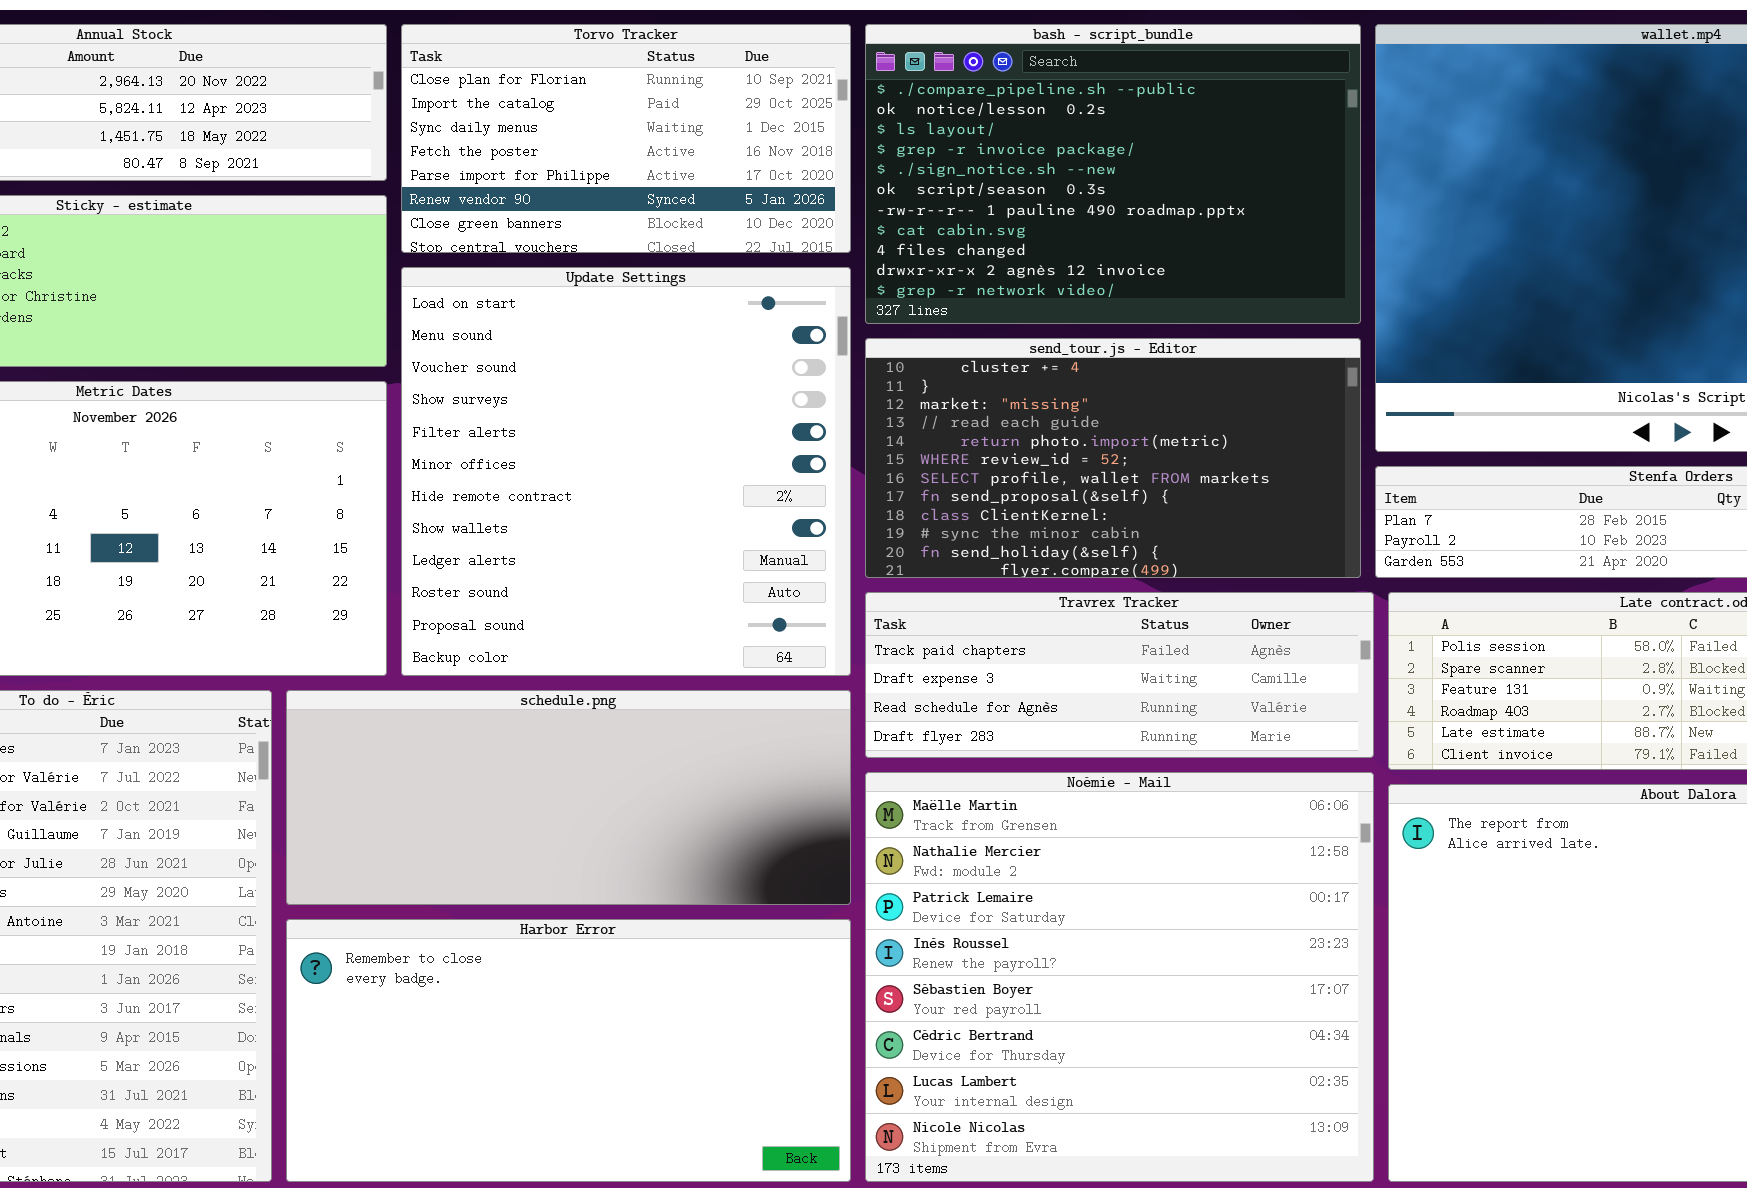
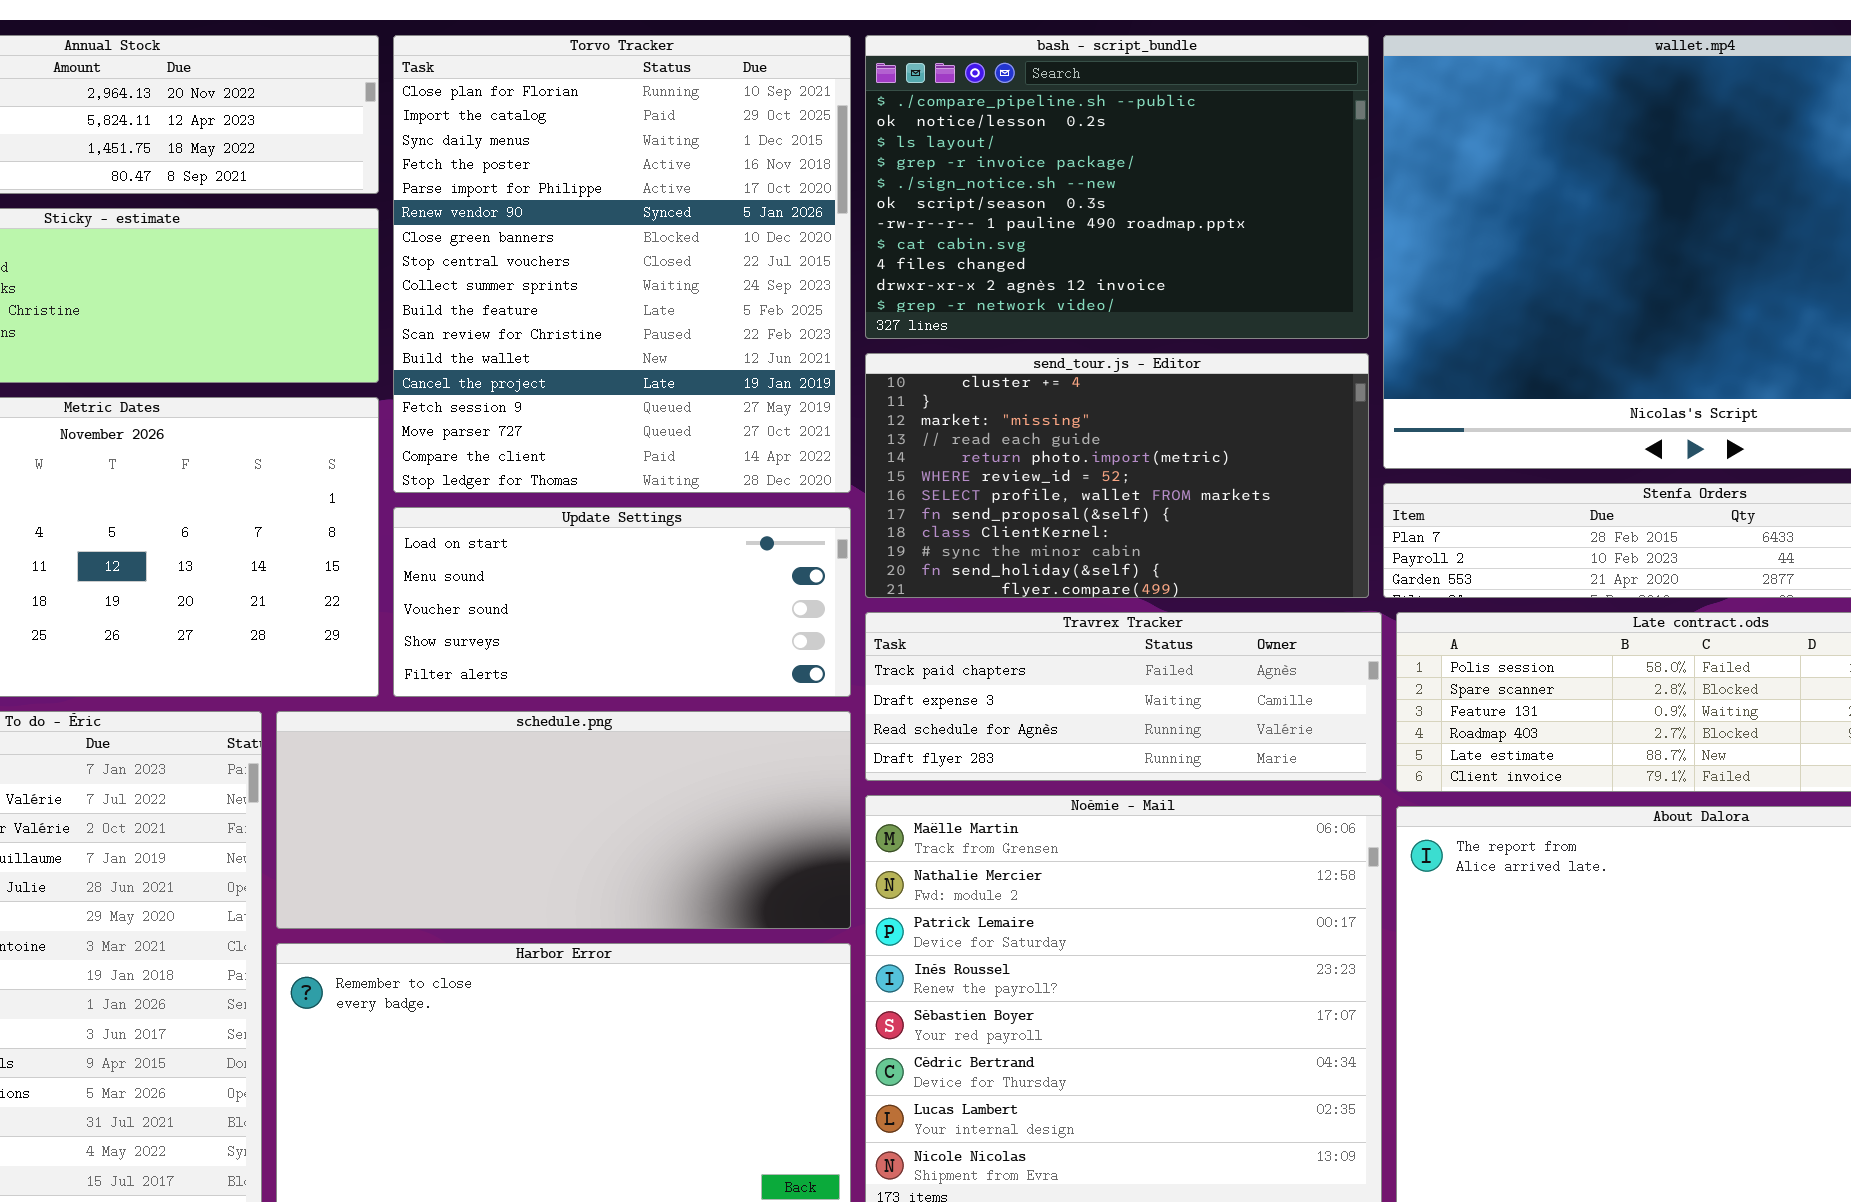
Torvo Tracker: [401,24,851,253] -> [393,35,851,493], resized
Update Settings: [401,267,851,676] -> [393,507,851,697], resized

